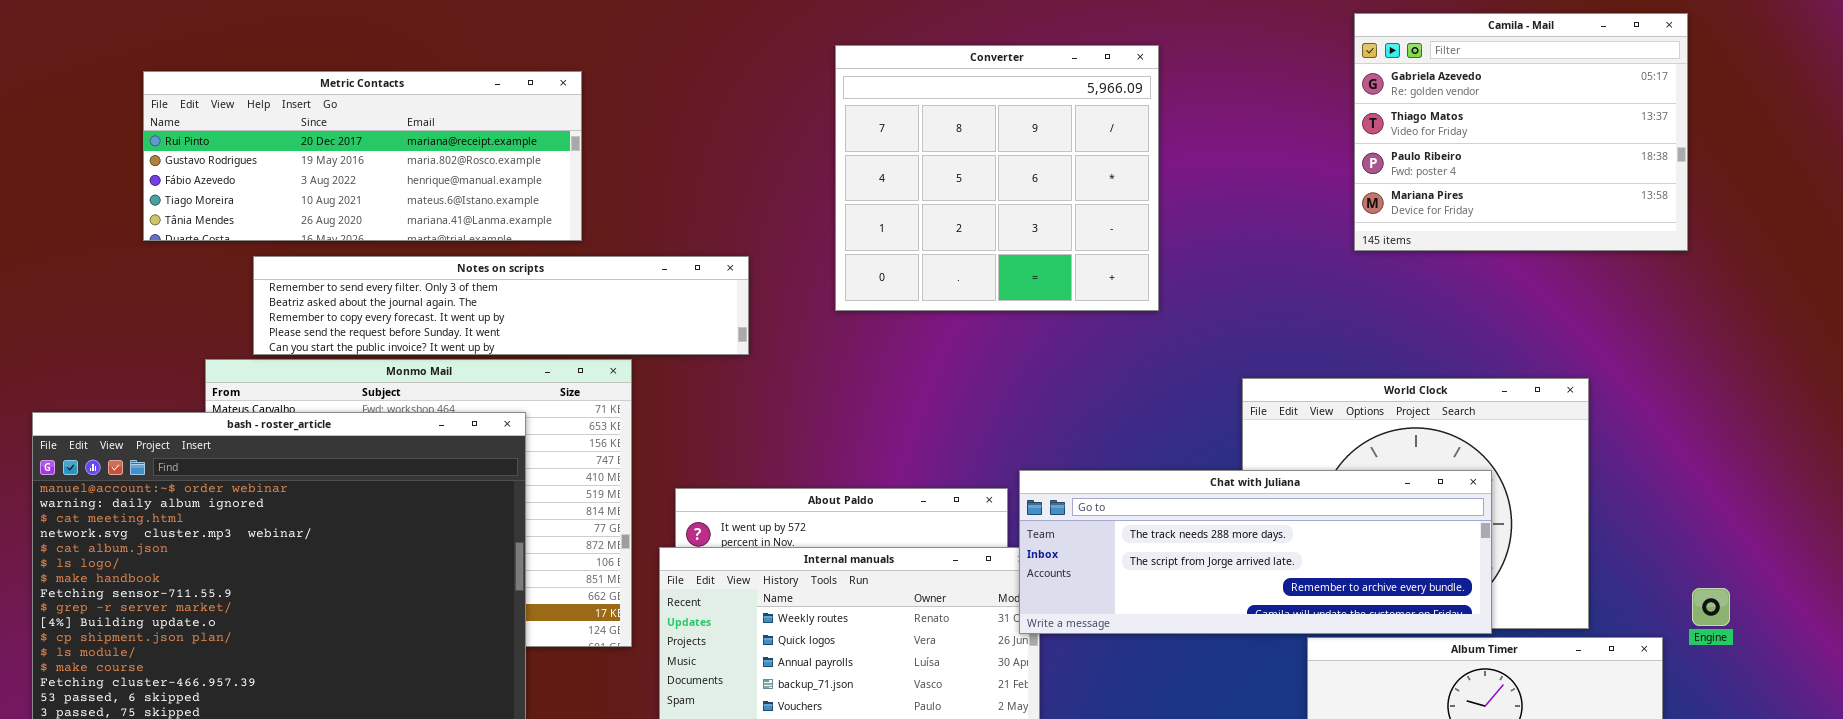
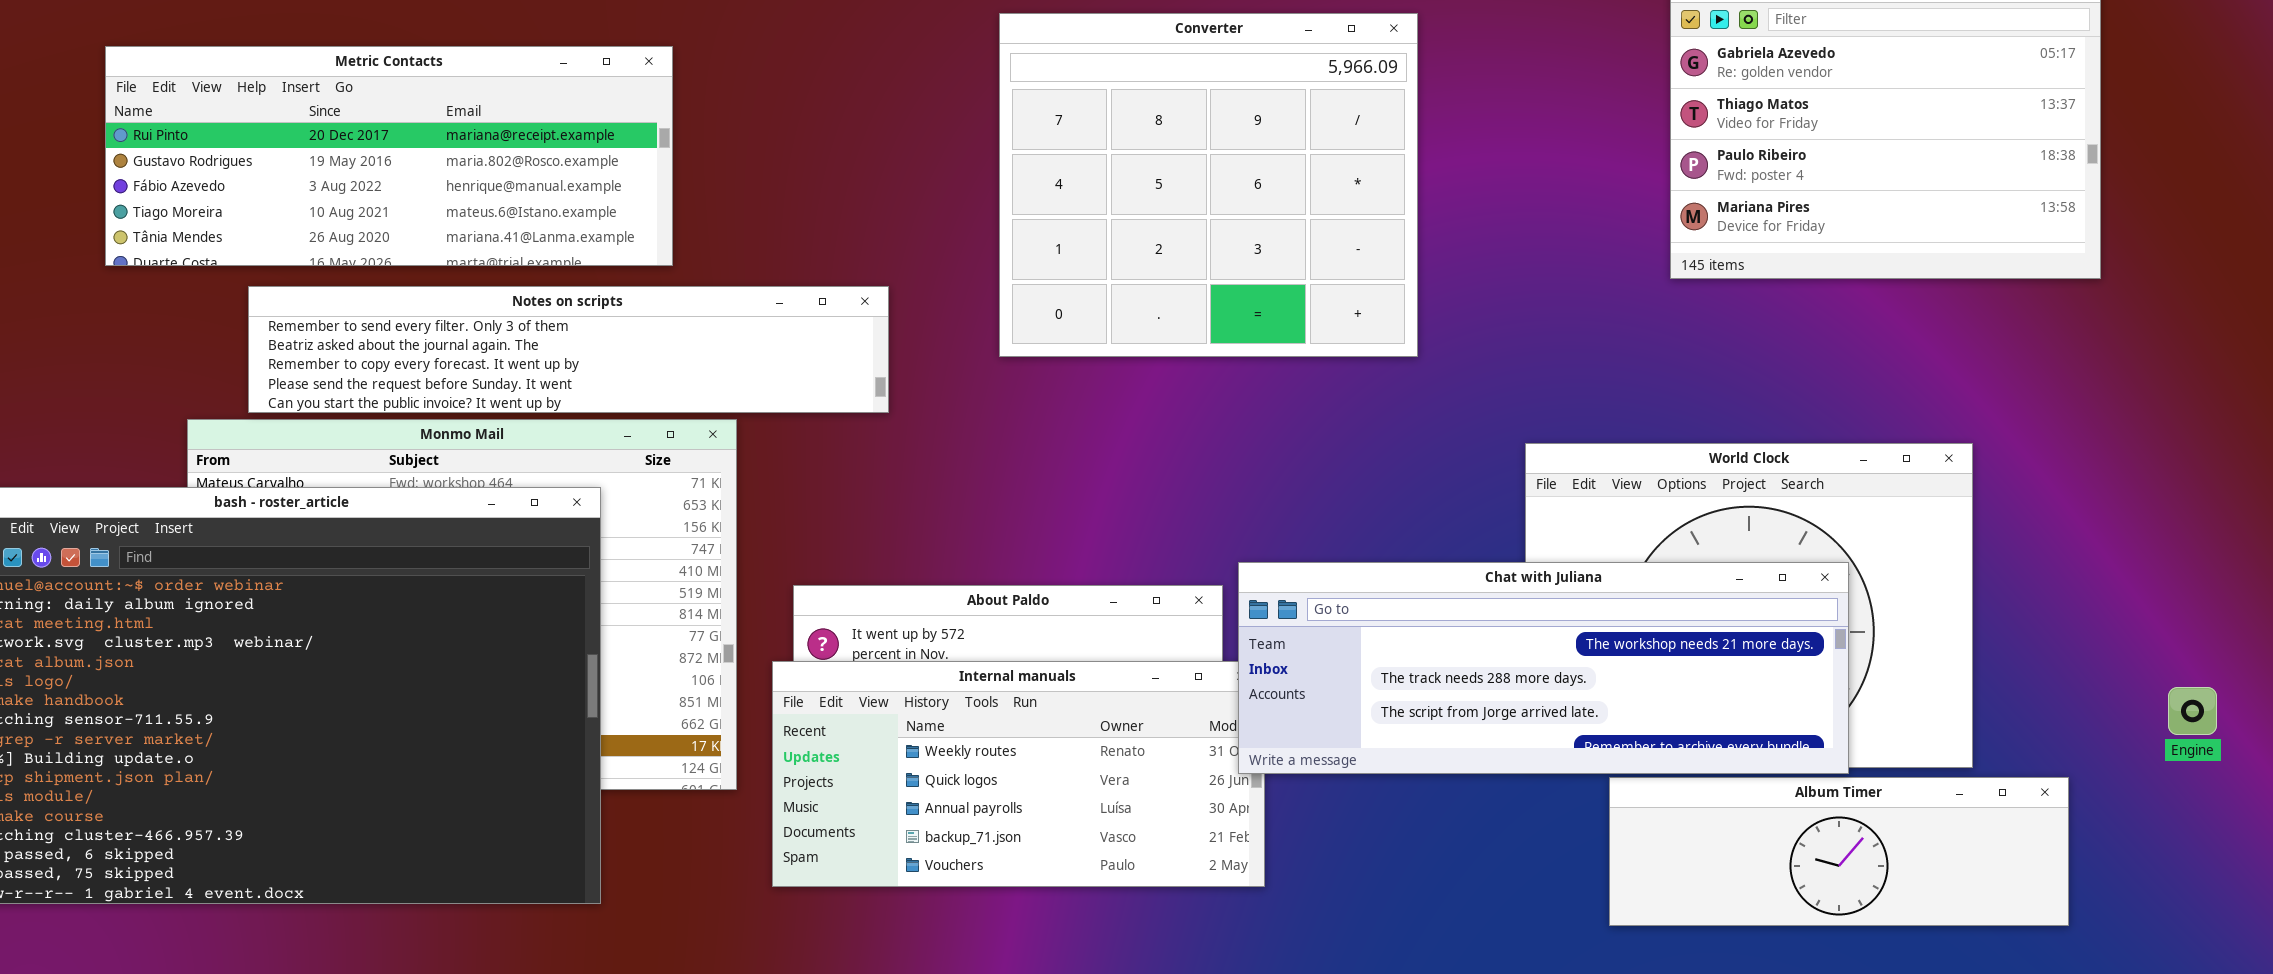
Chat with Juliana: [1019,470,1492,634] -> [1238,562,1849,774], scrolled up 1 row
Engine: [1692,588,1730,626] -> [2168,687,2217,735], moved

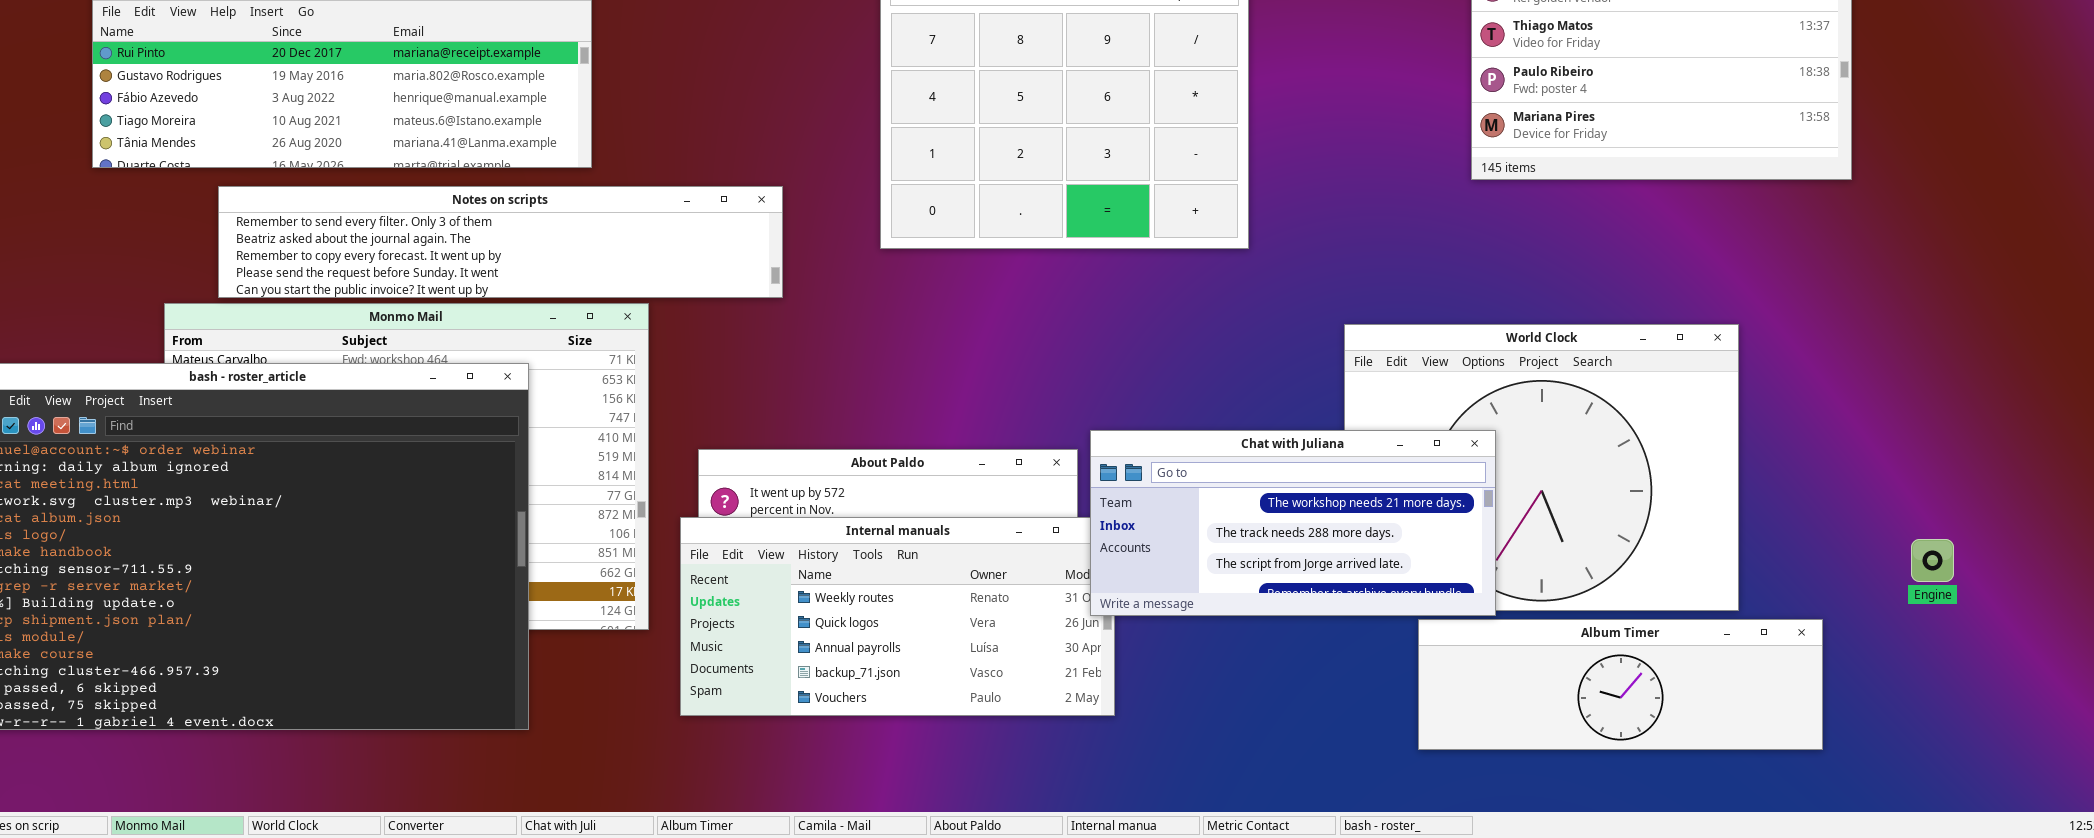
Chat with Juliana: [1238,562,1849,774] -> [1090,430,1496,616], resized

